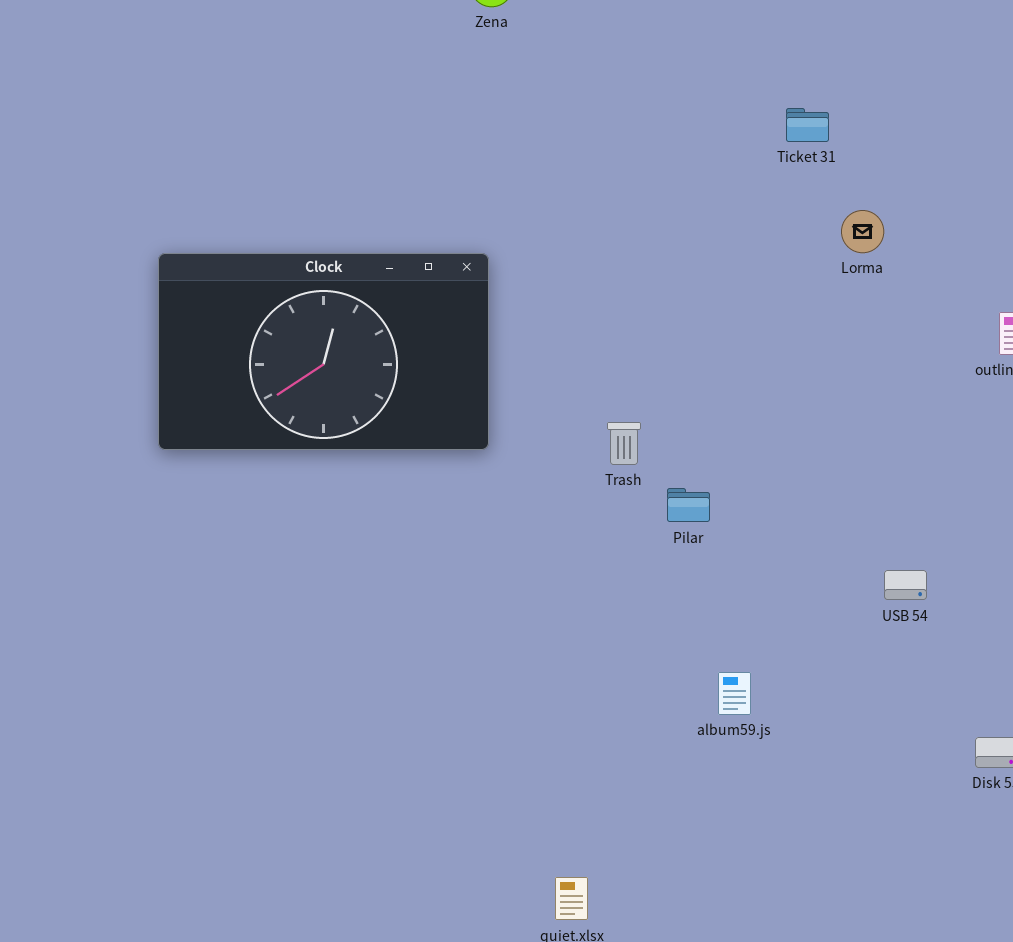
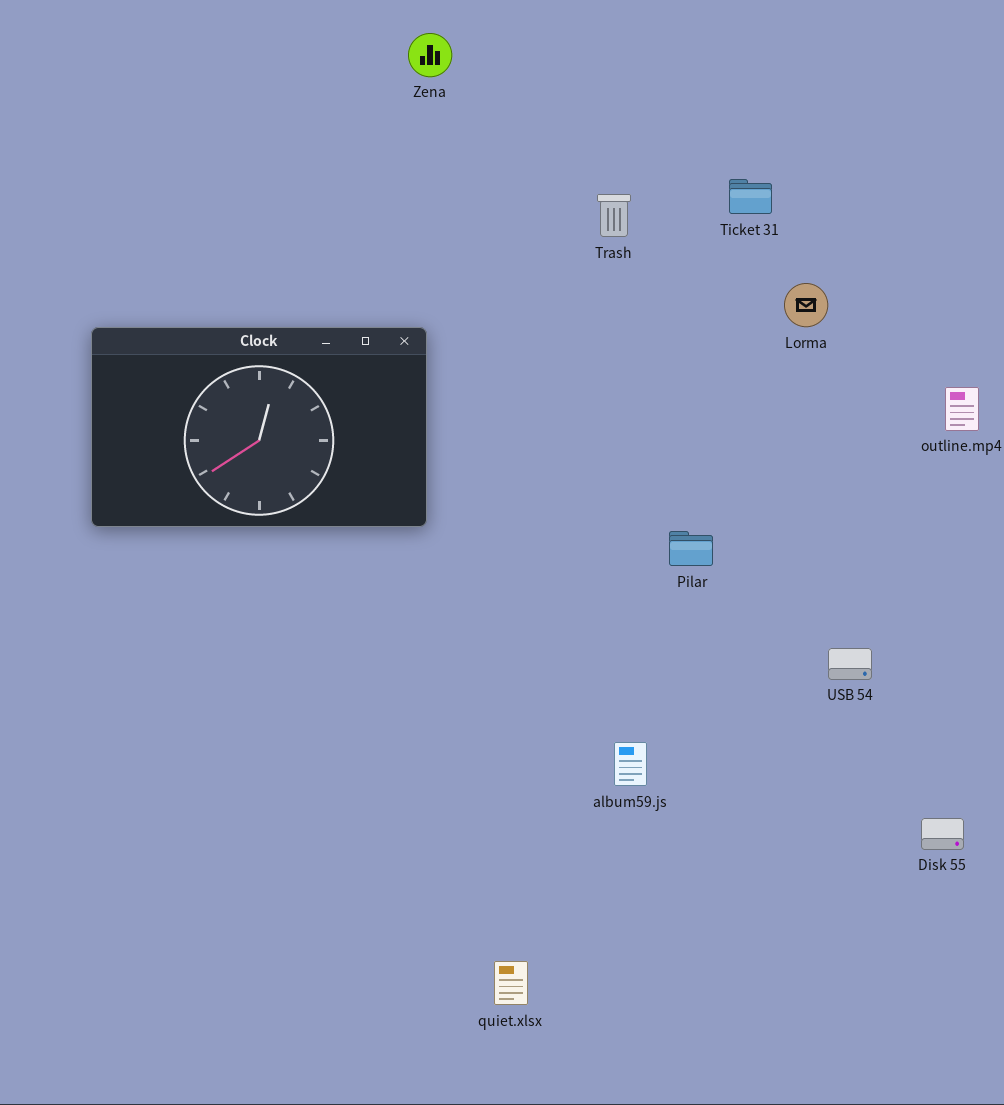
Trash: [607,422,641,465] -> [597,194,631,237], moved
Pilar: [667,488,710,522] -> [669,531,713,566], moved
album59.js: [718,672,751,715] -> [614,742,647,786], moved

